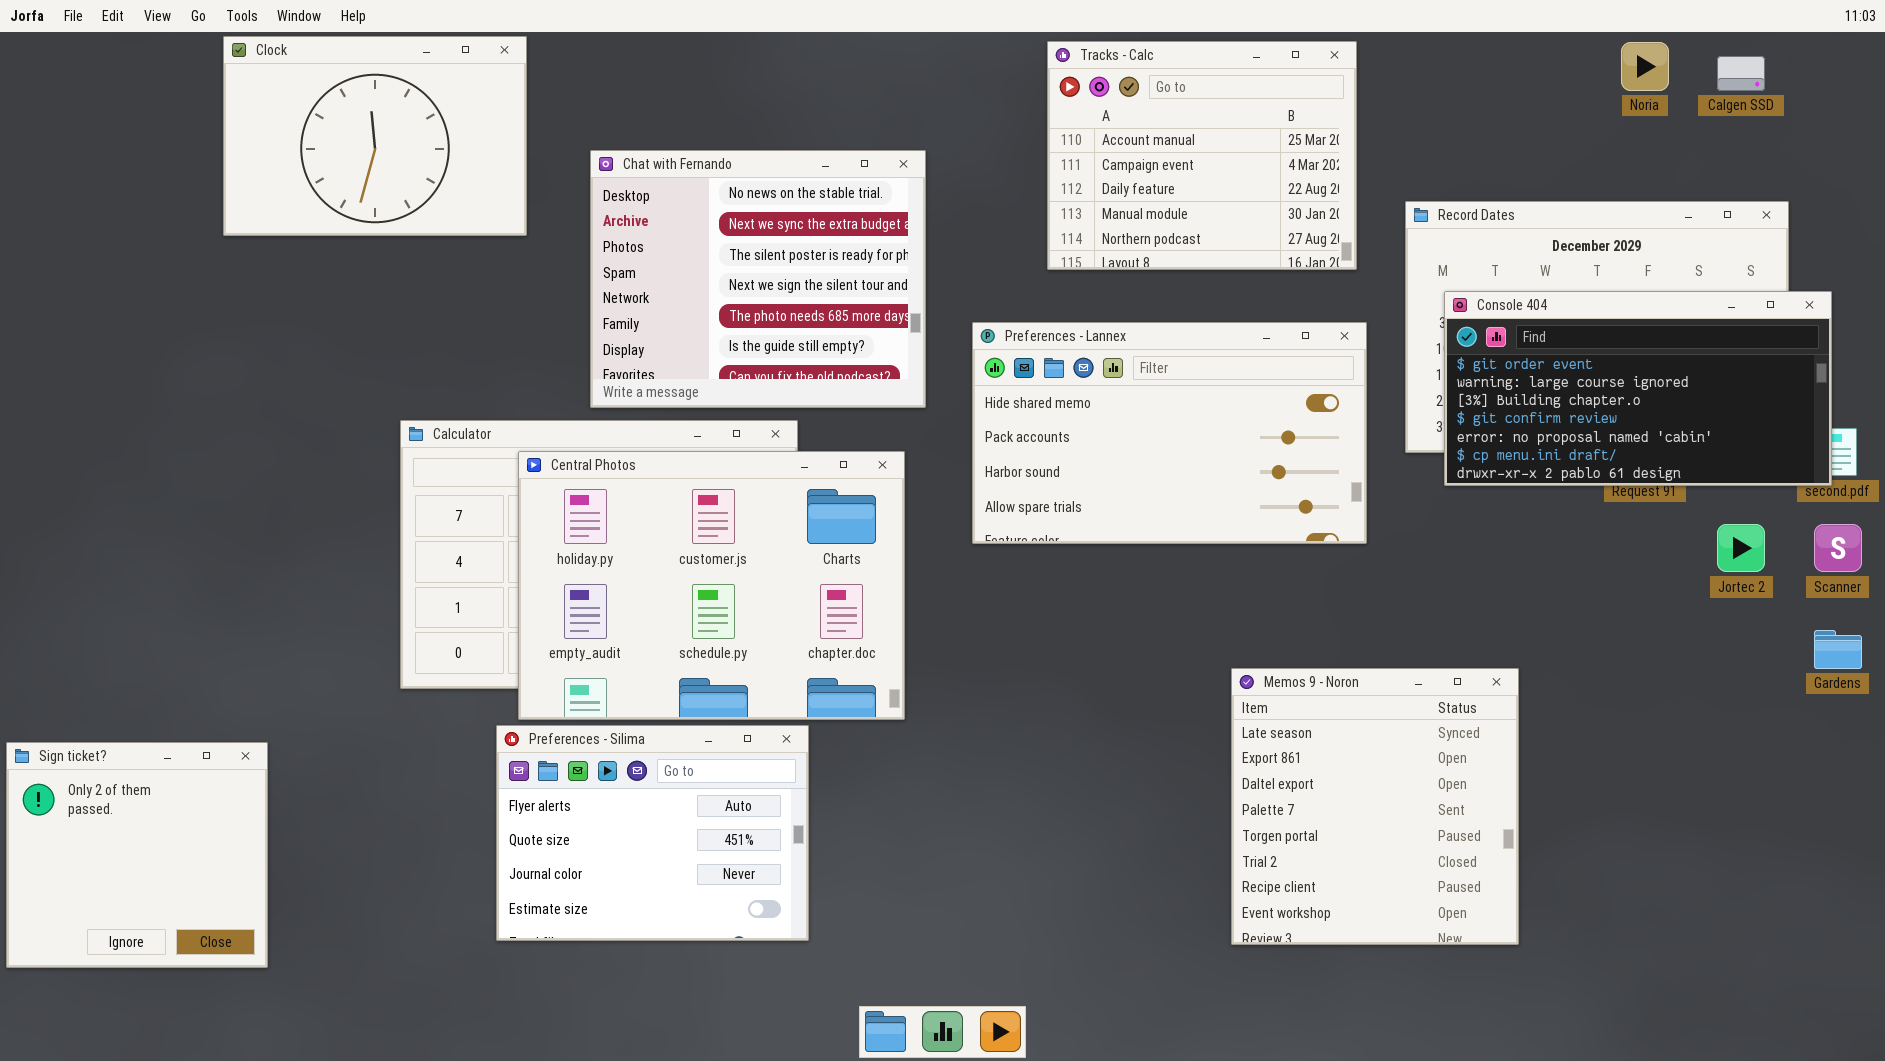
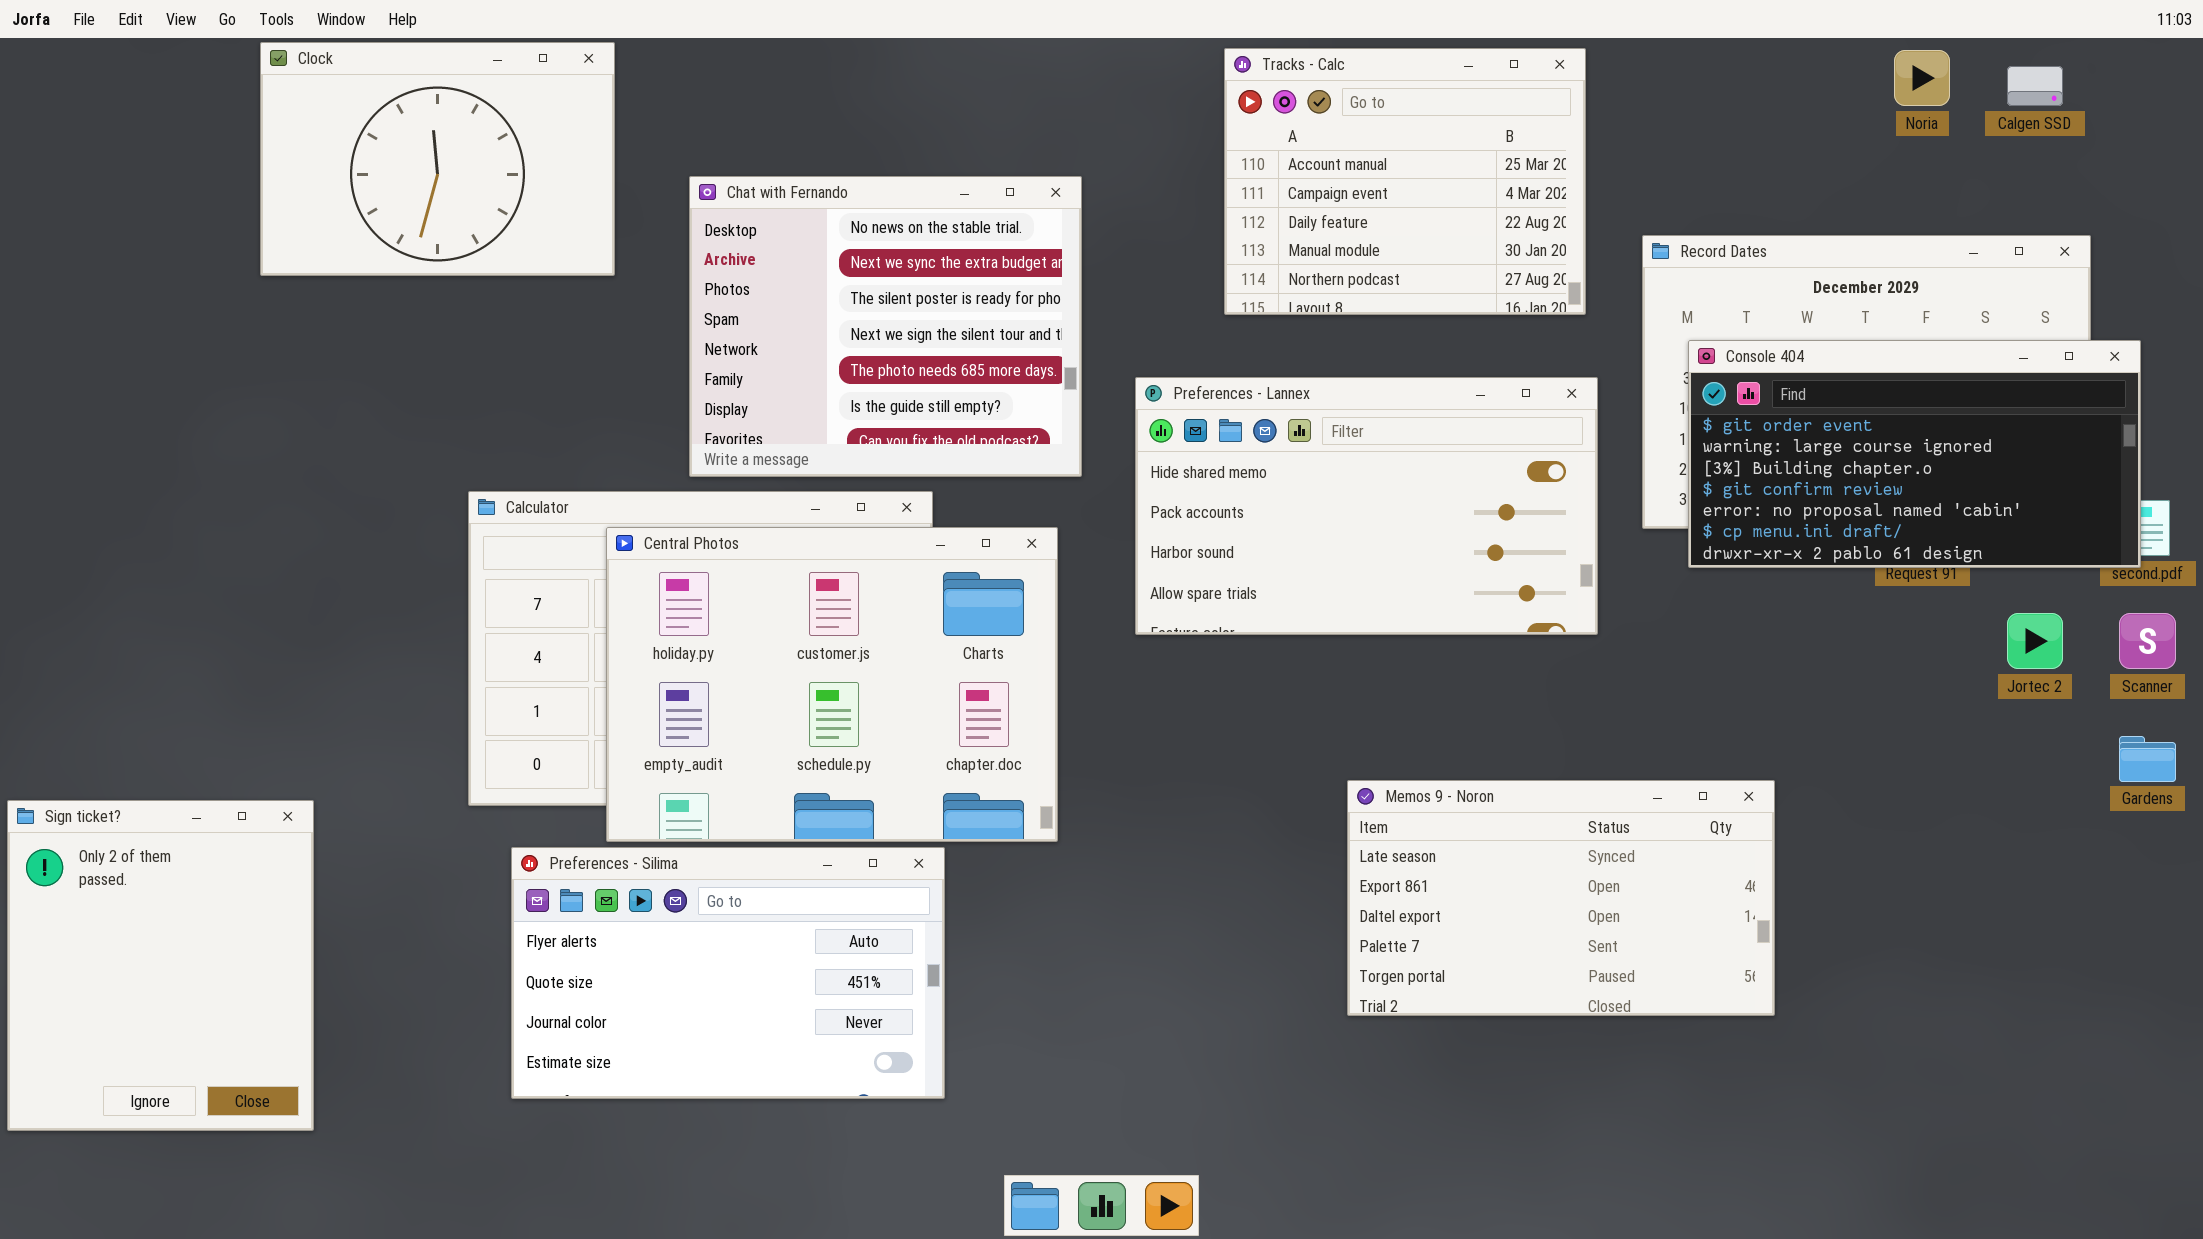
Memos 9 - Noron: [1231,668,1519,945] -> [1347,780,1775,1016], resized
Preferences - Silima: [496,725,809,941] -> [511,847,945,1099], resized
Sign ticket?: [6,742,268,968] -> [7,800,314,1131], resized

